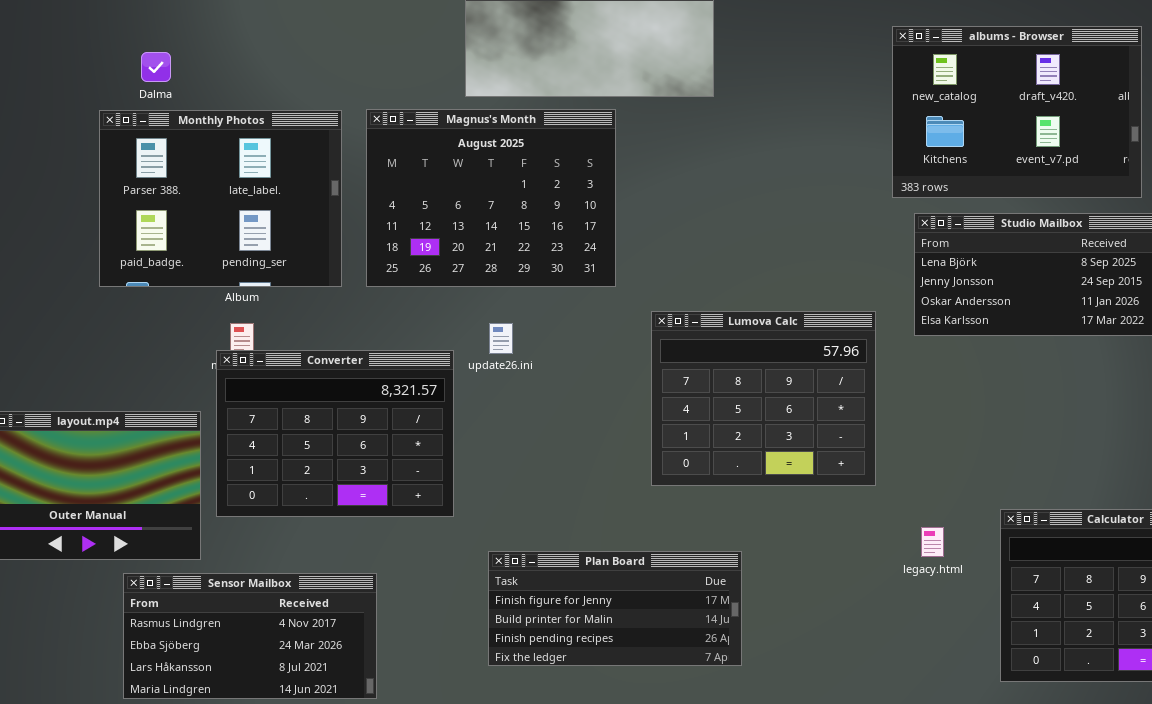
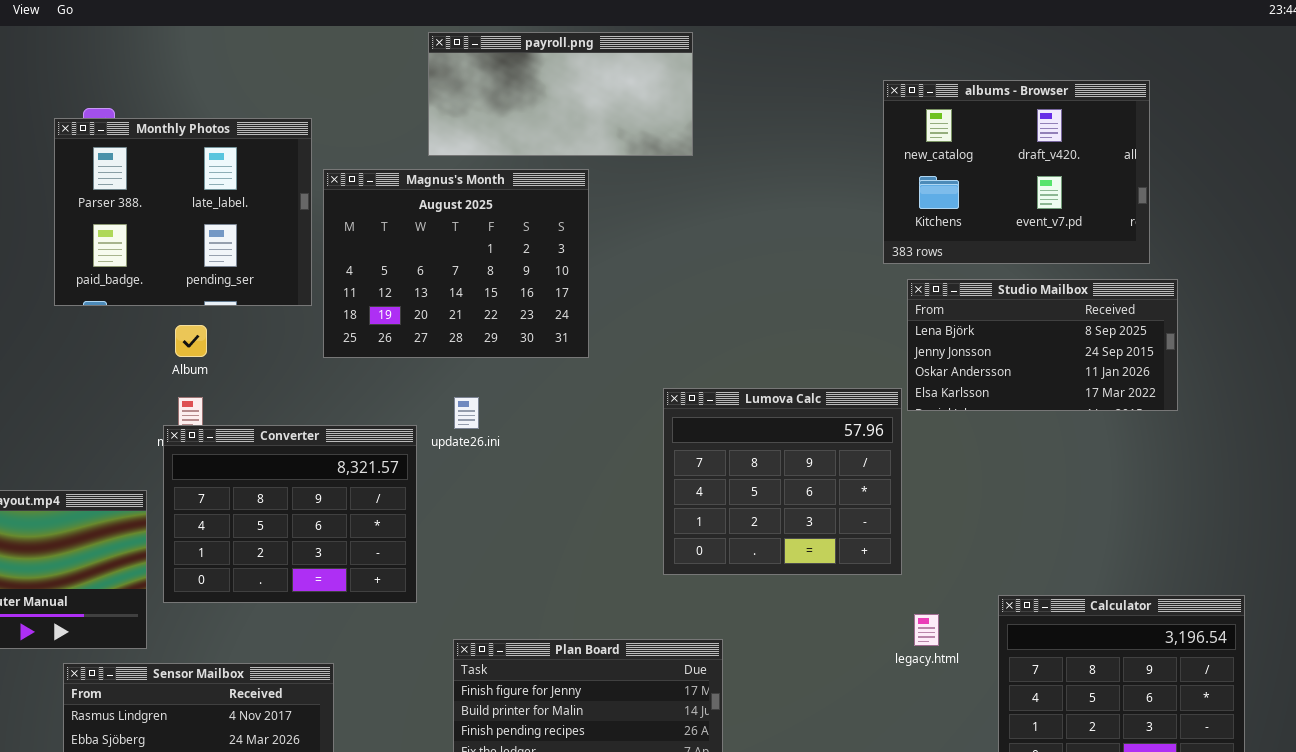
Monthly Photos: [99,110,342,287] -> [54,118,312,306], moved
Lumova Calc: [651,311,876,486] -> [663,388,902,575], moved

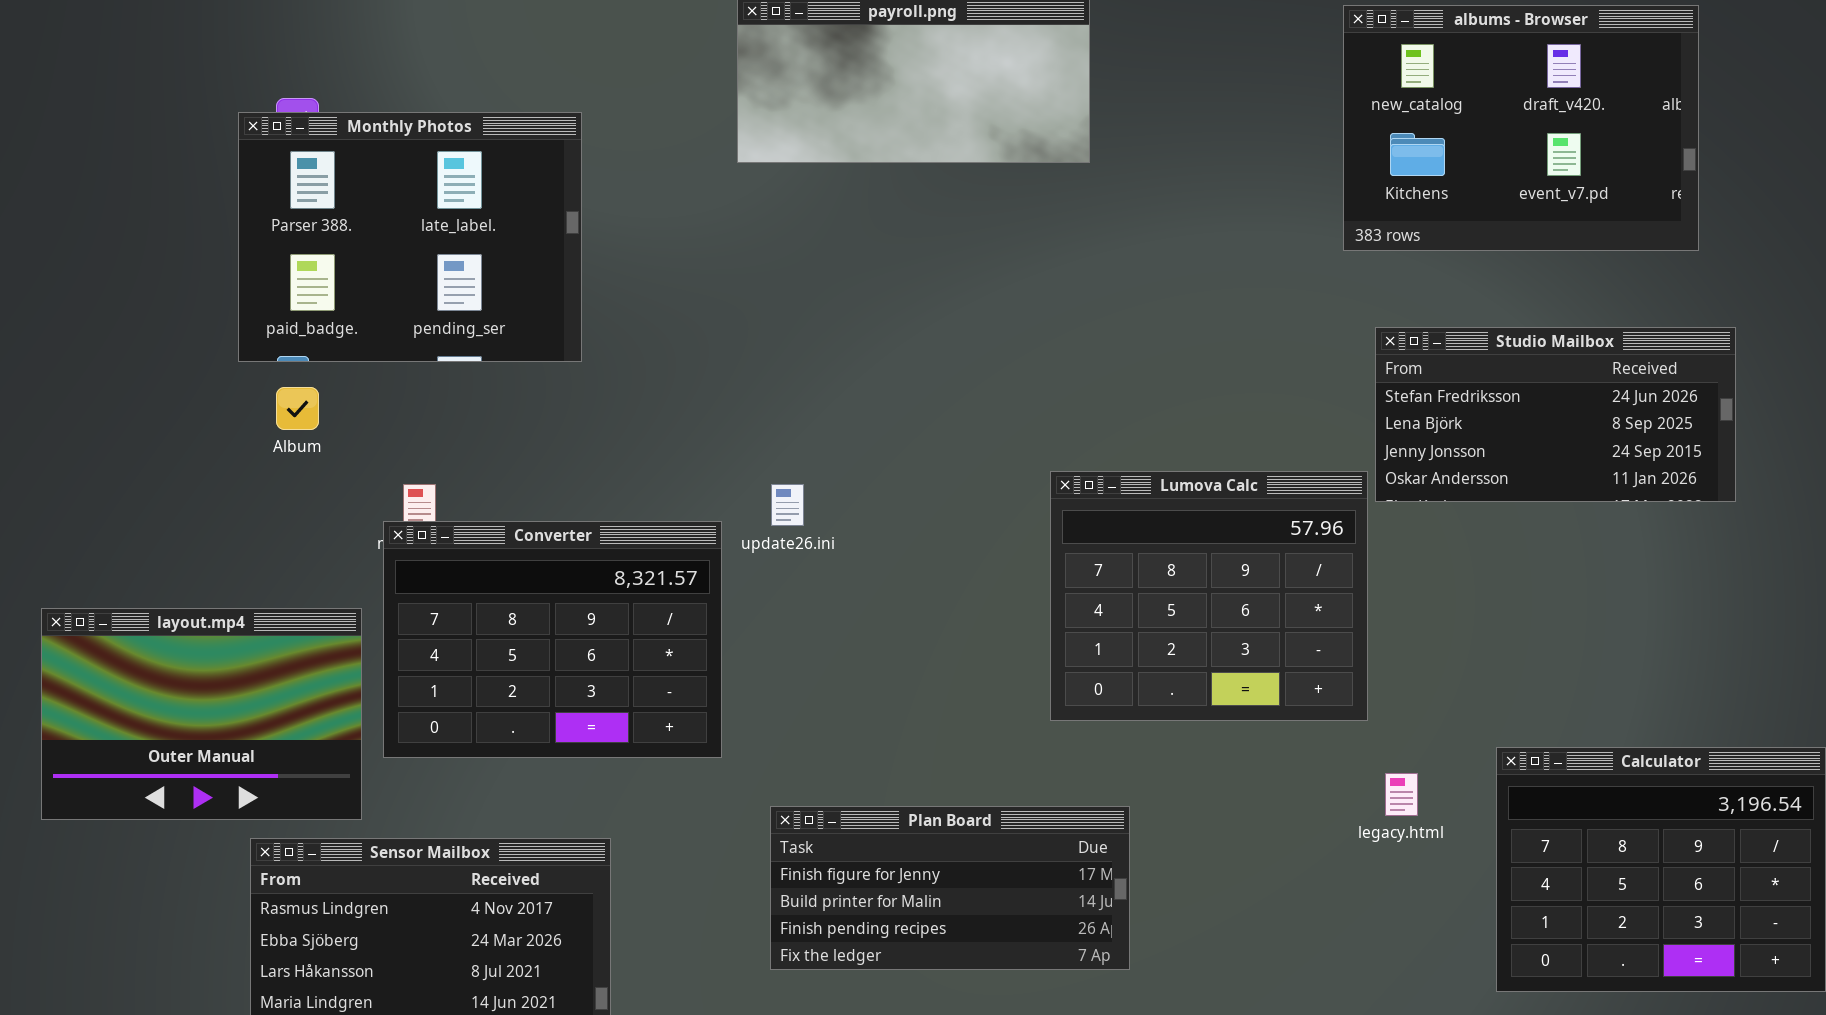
albums - Browser: [883,80,1150,264] -> [1343,5,1699,251], moved
Magnus's Month: [323,169,589,358] -> none, closed
Studio Mailbox: [907,279,1178,411] -> [1375,327,1736,502], scrolled up 1 row
Album: [175,325,207,357] -> [276,387,319,430], moved

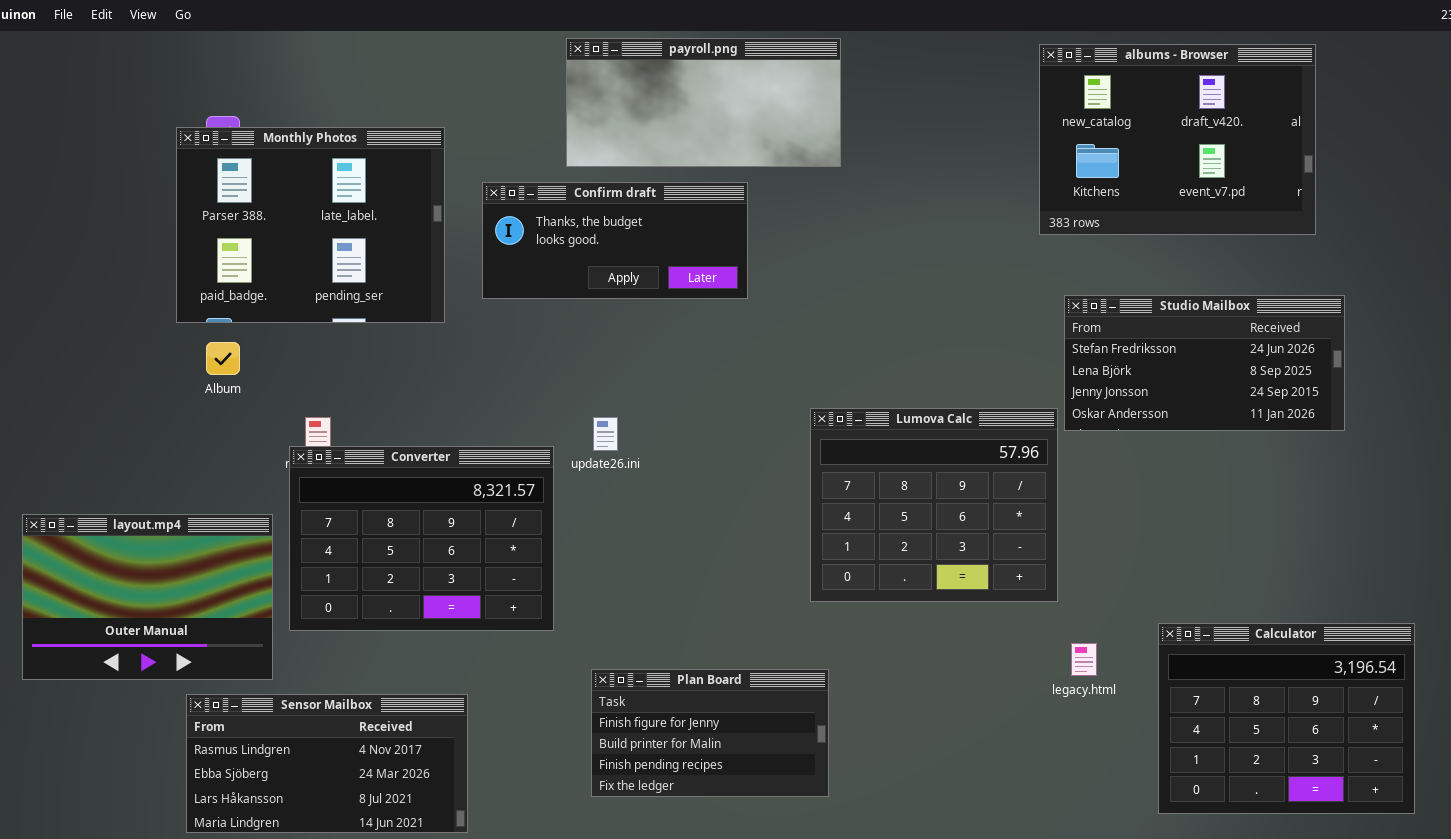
Confirm draft: none -> [482,182,748,299], opened
Plan Board: [770,806,1130,970] -> [591,669,829,797], resized

